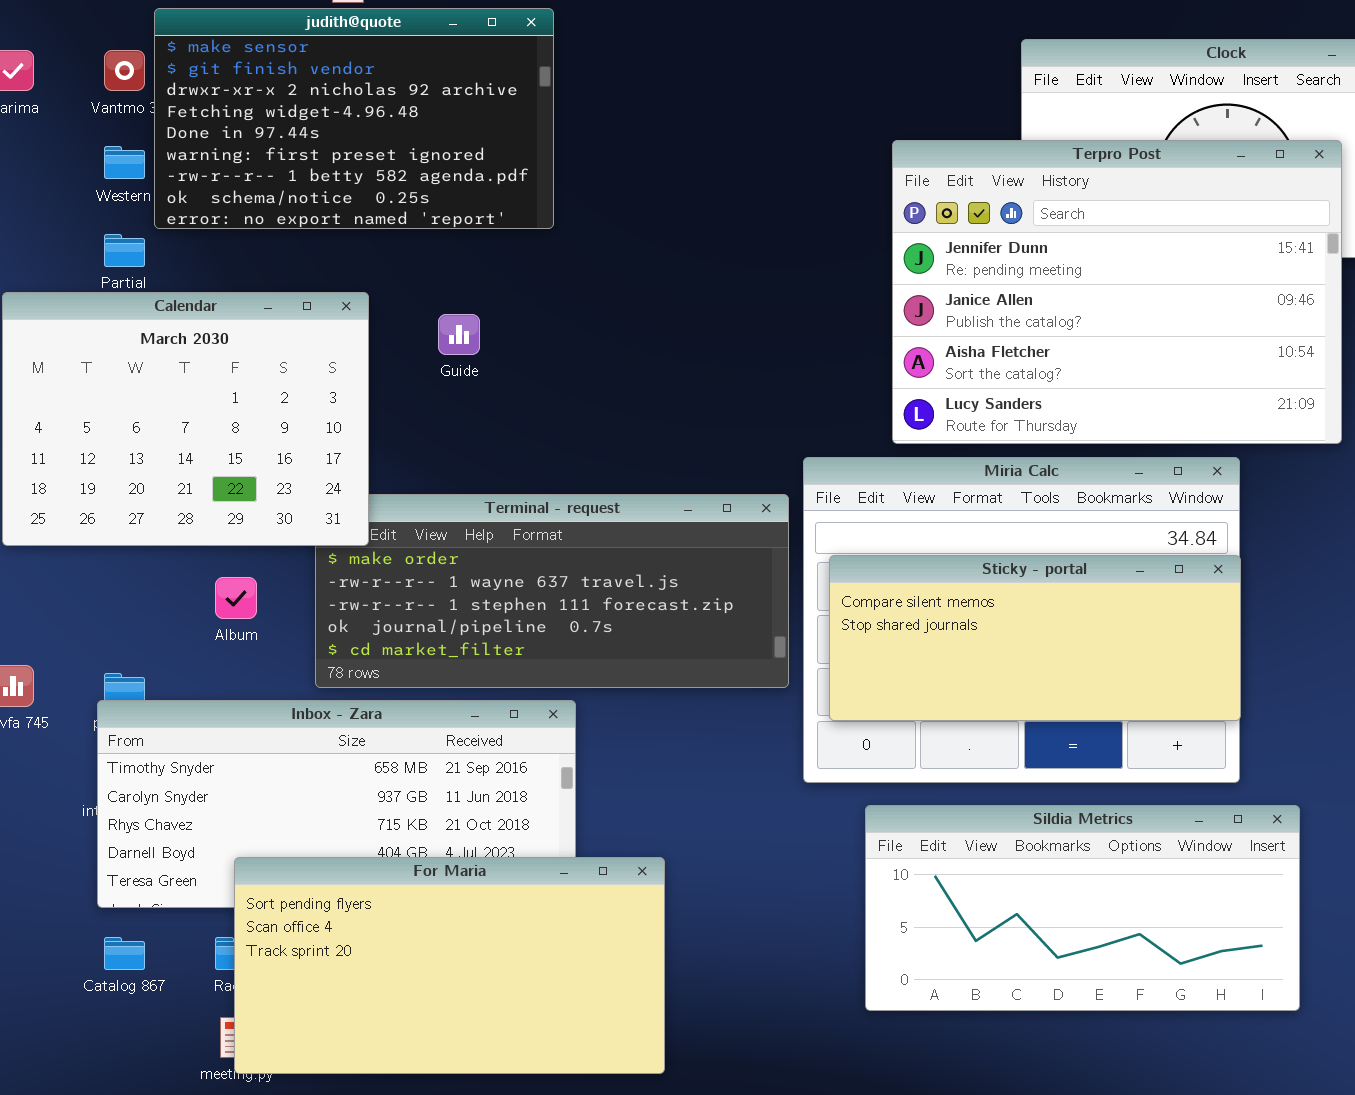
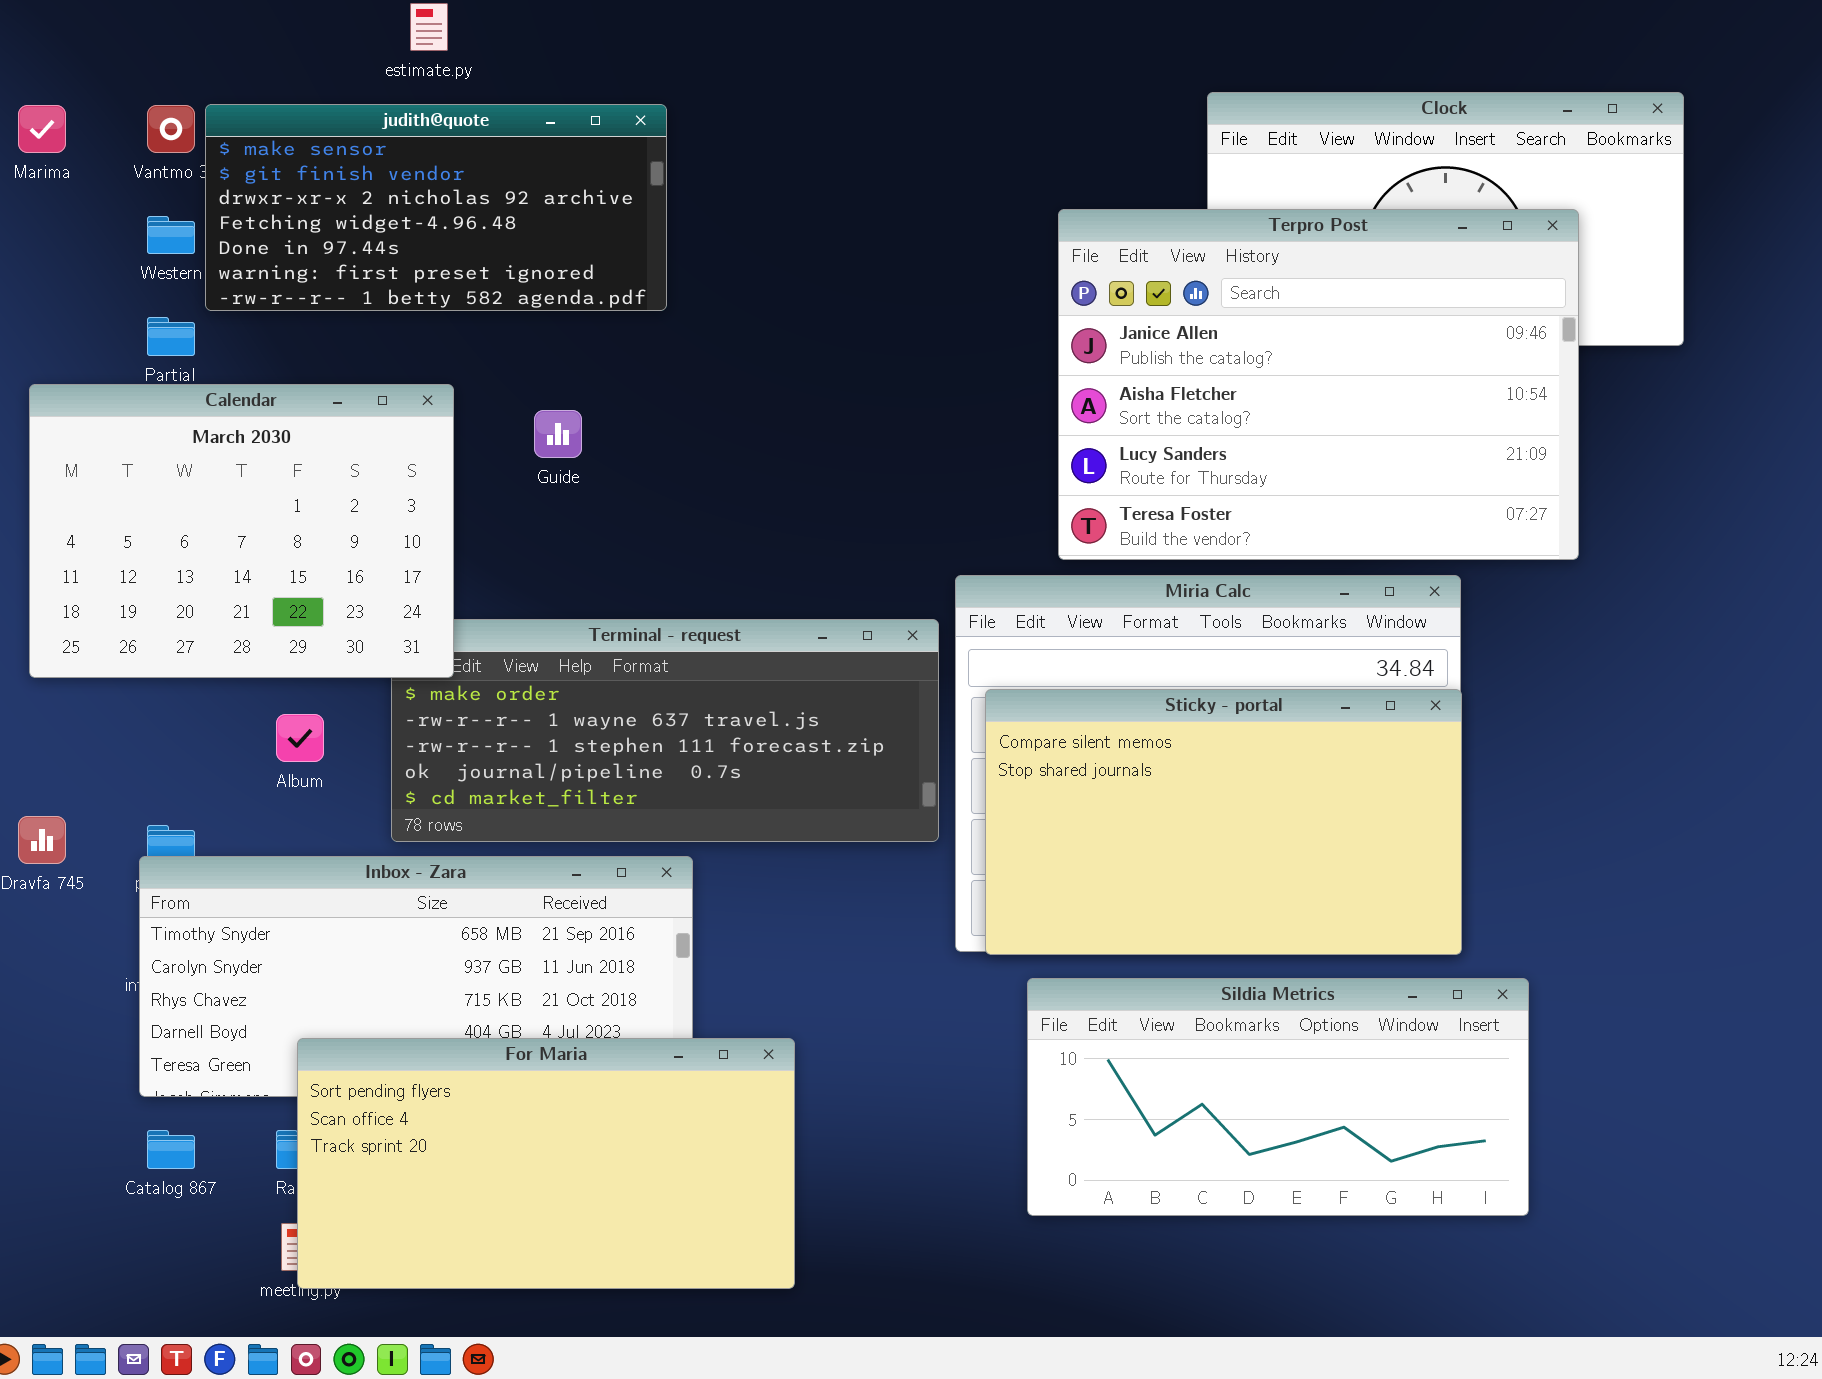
judith@quote: [154,8,554,229] -> [205,104,667,311], resized
Terpro Post: [892,140,1342,444] -> [1058,209,1579,560], scrolled down 1 row
Sticky - portal: [829,555,1241,721] -> [985,689,1462,955], resized

